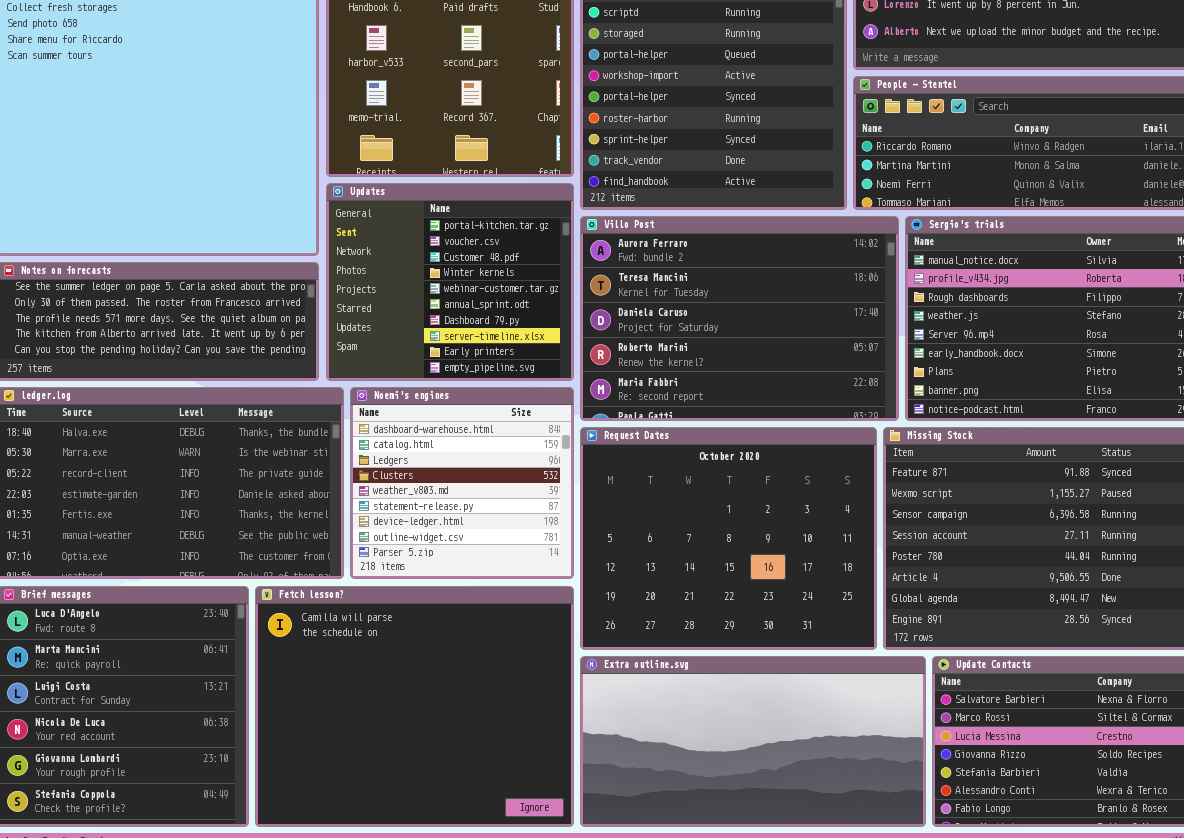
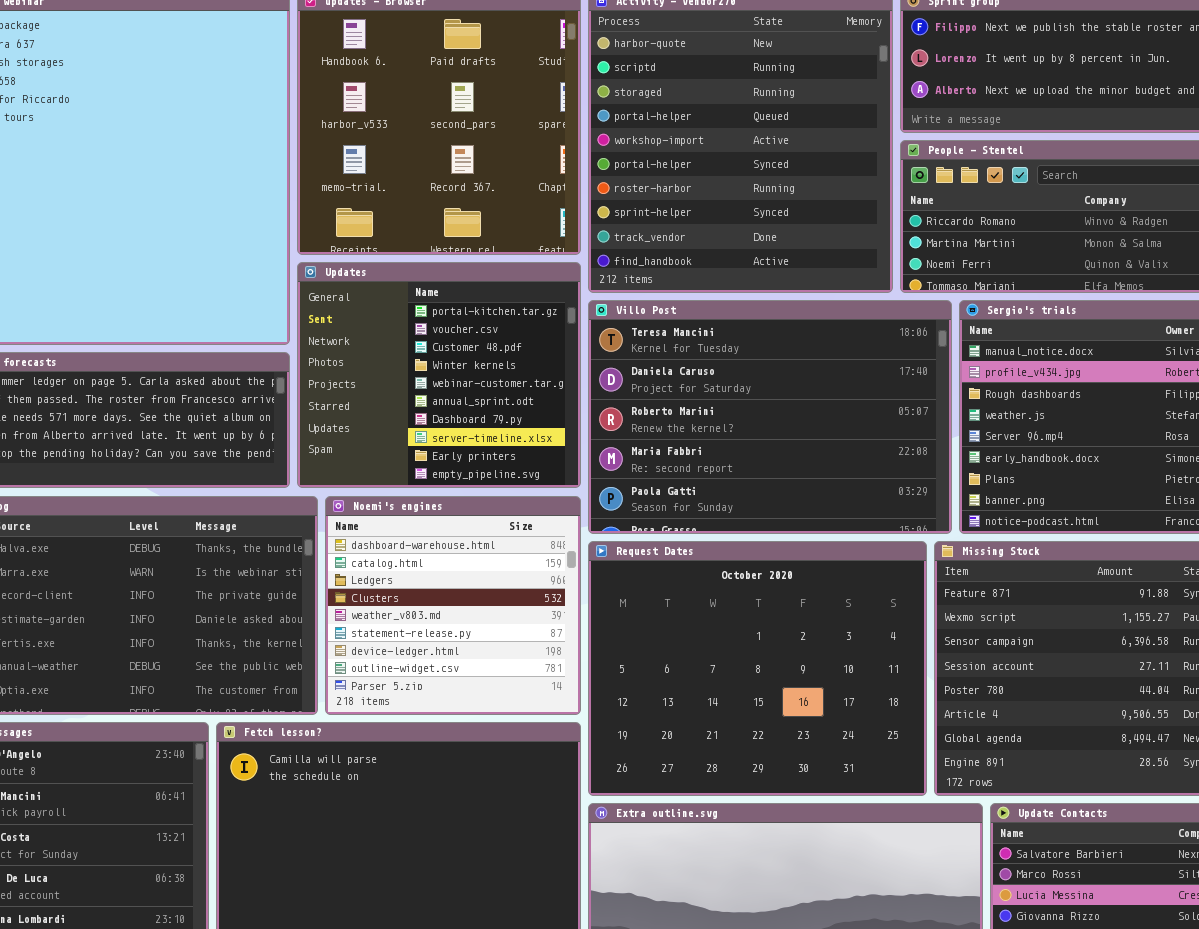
Villo Post: [580,216,899,421] -> [588,300,952,534], scrolled down 1 row

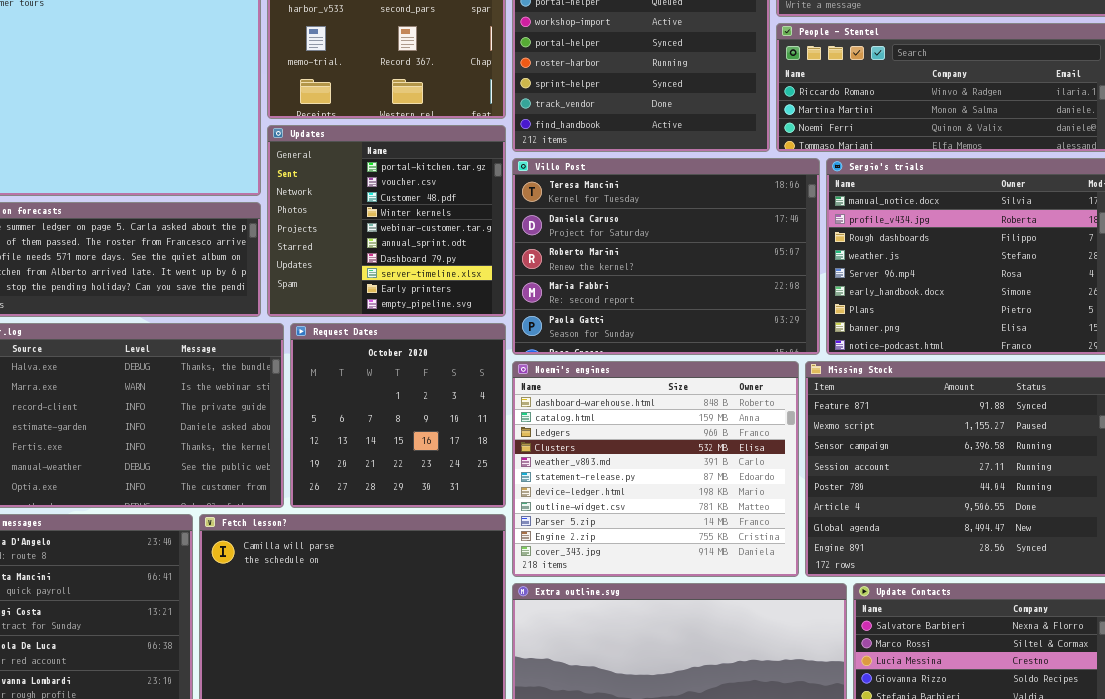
Noemi's engines: [325,496,581,715] -> [512,361,799,577], moved, resized
Request Dates: [588,541,927,796] -> [290,323,506,508], moved, resized

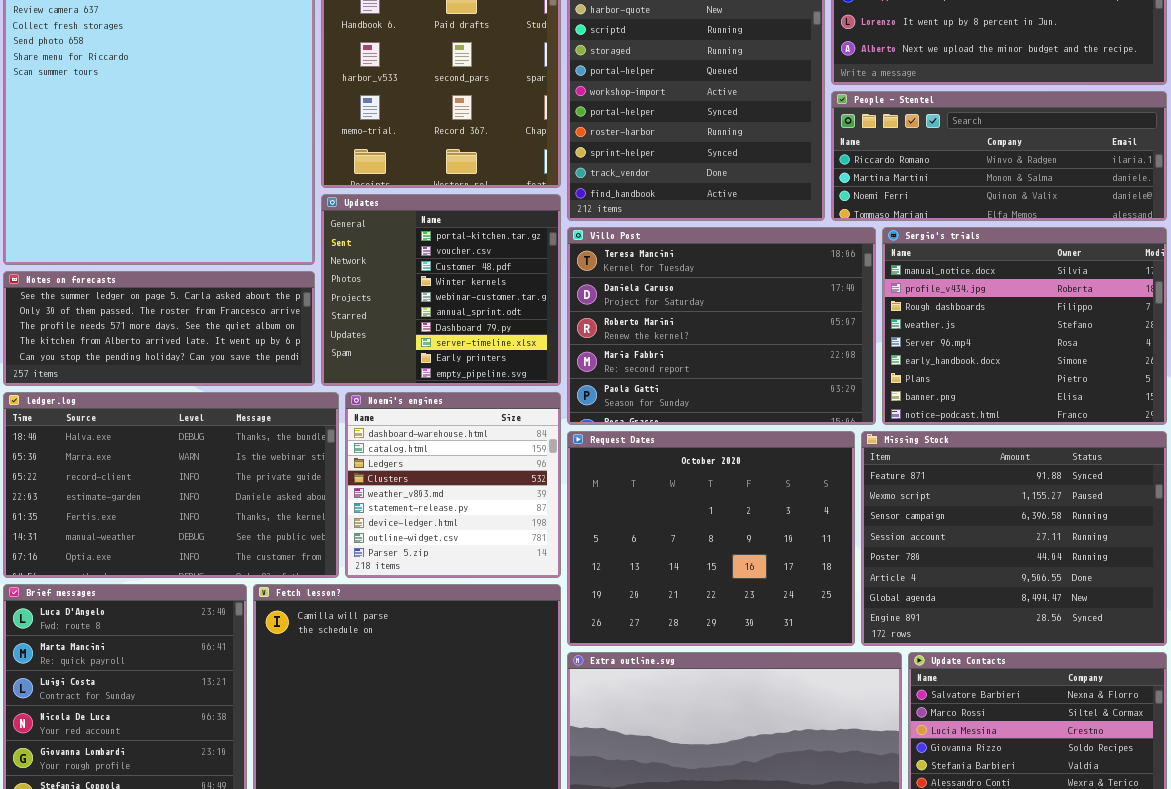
Request Dates: [290,323,506,508] -> [567,431,855,646], moved, resized
Noemi's engines: [512,361,799,577] -> [345,392,561,578], moved, resized

